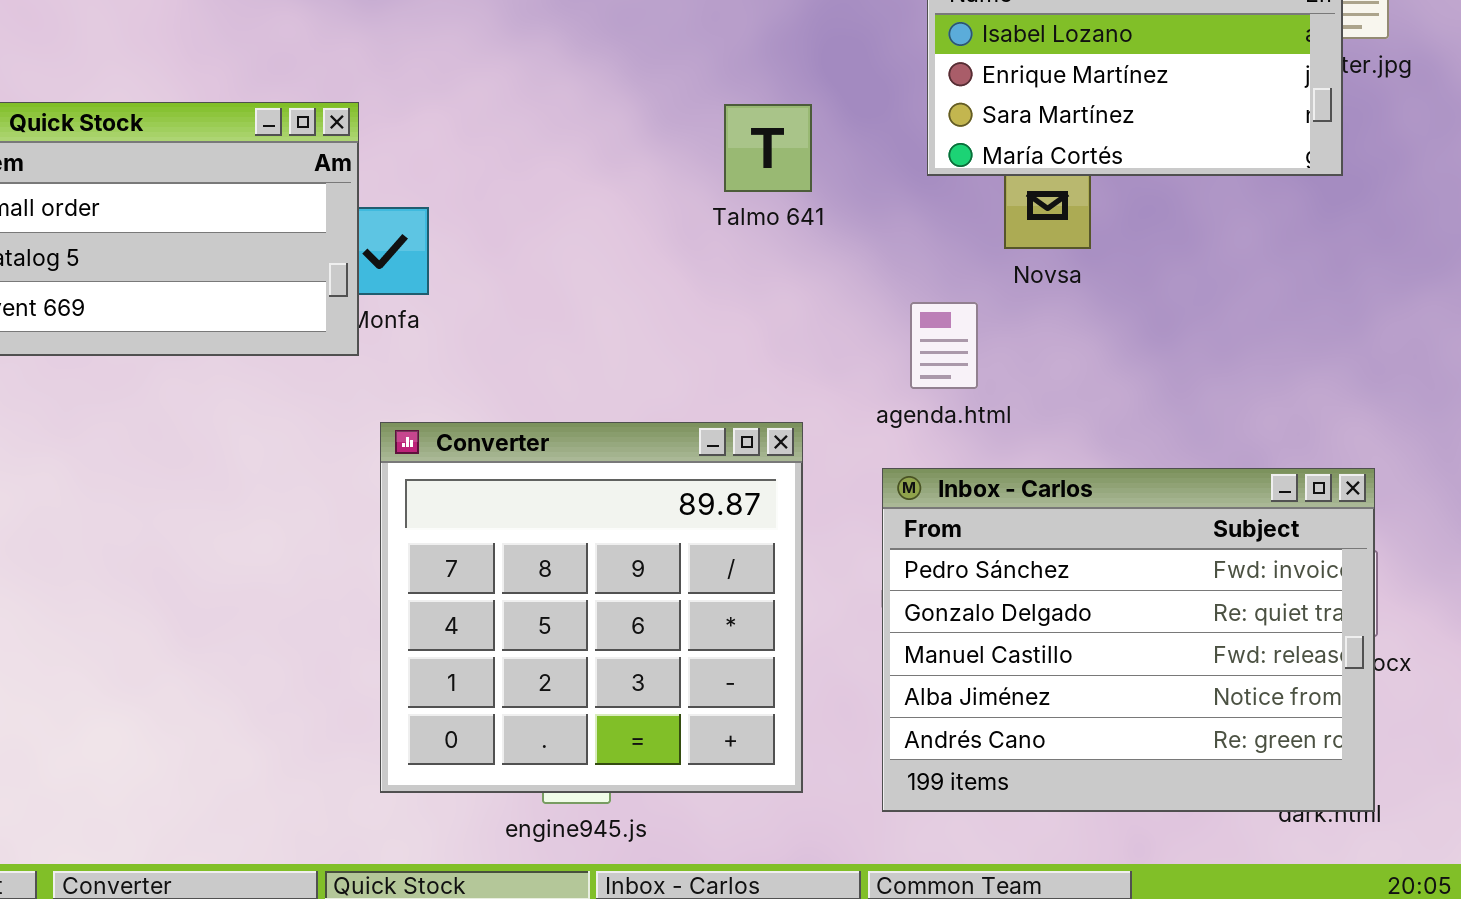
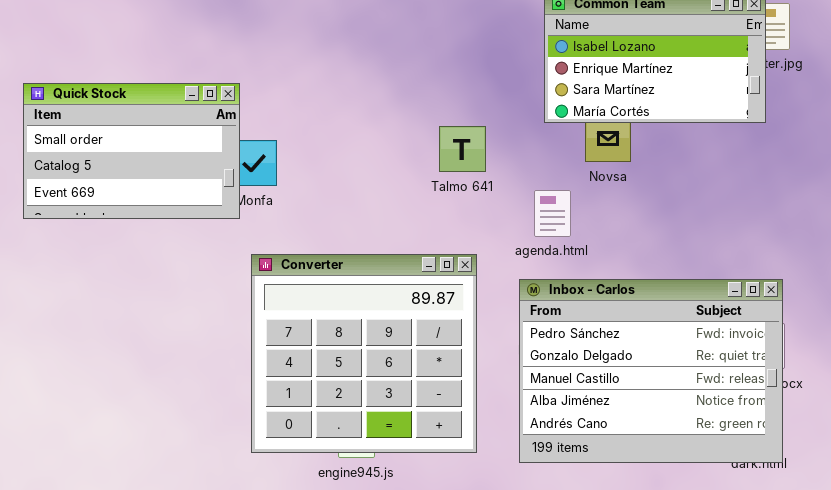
Talmo 641: [724,104,812,192] -> [439,126,486,172], moved

